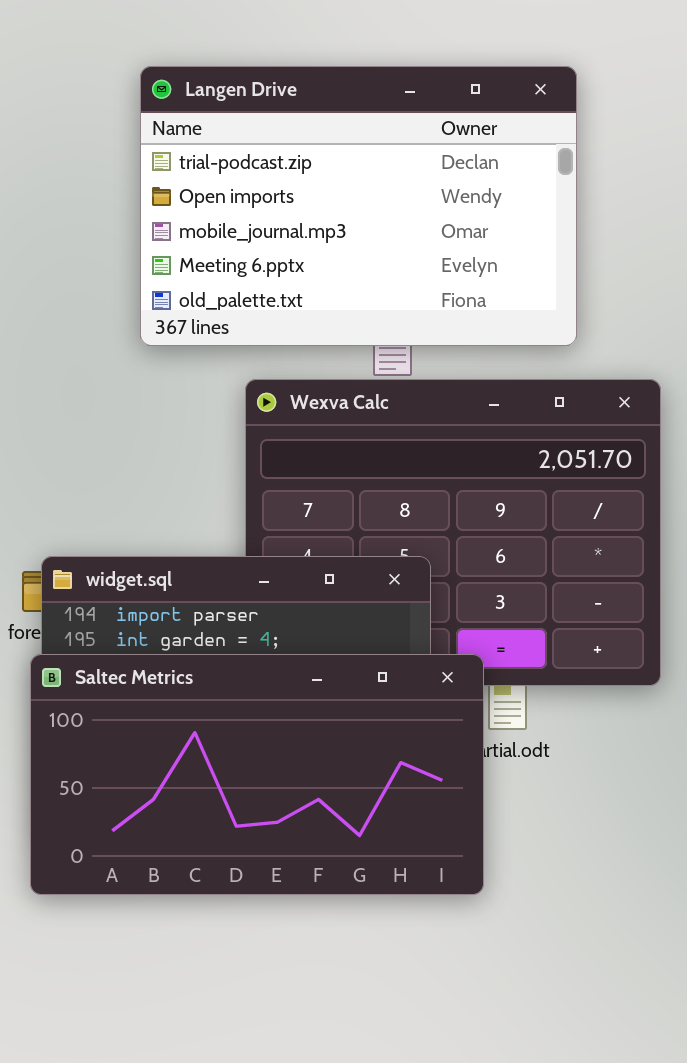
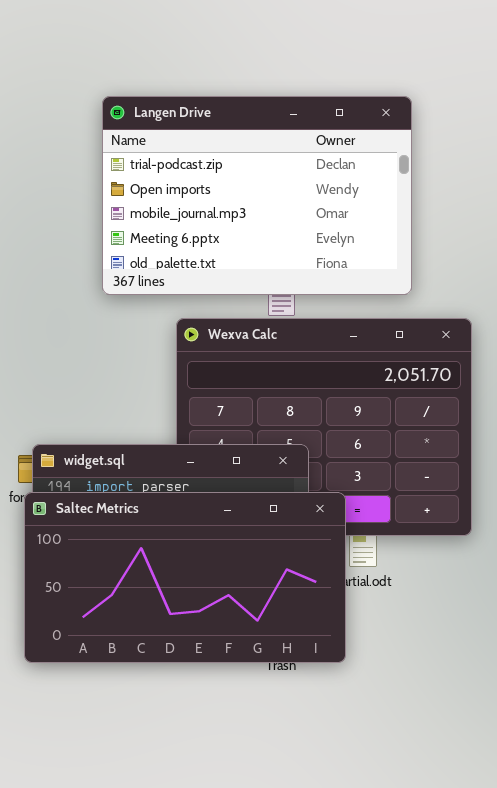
Saltec Metrics: [30,654,484,895] -> [24,492,346,663], moved

